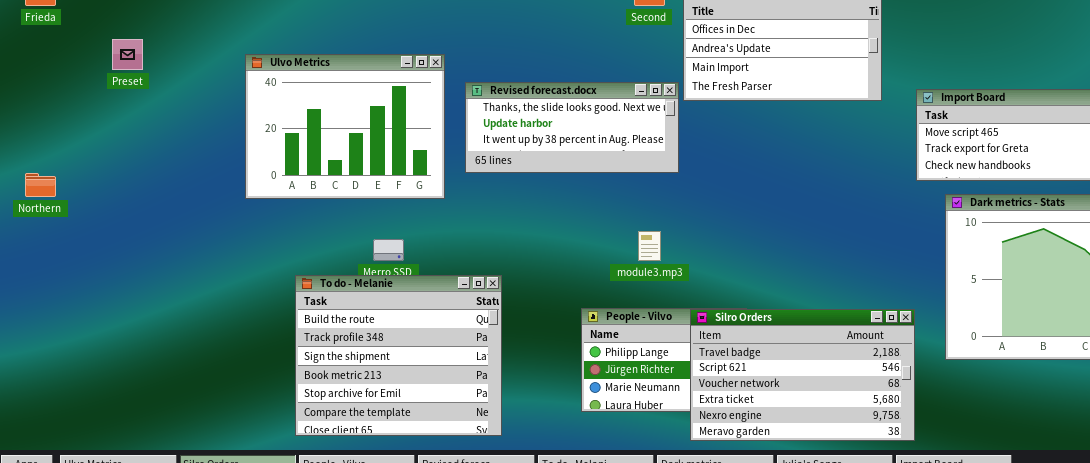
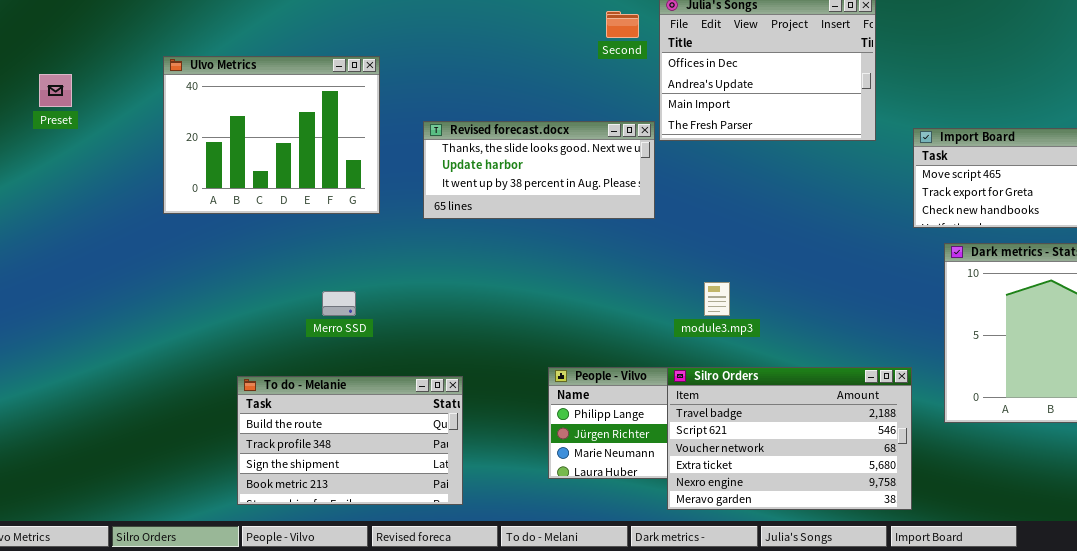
Ulvo Metrics: [245,54,445,199] -> [163,56,380,214], moved
module3.mp3: [638,231,661,261] -> [704,282,730,316], moved
To do - Melanie: [295,275,502,436] -> [237,376,463,505], resized

